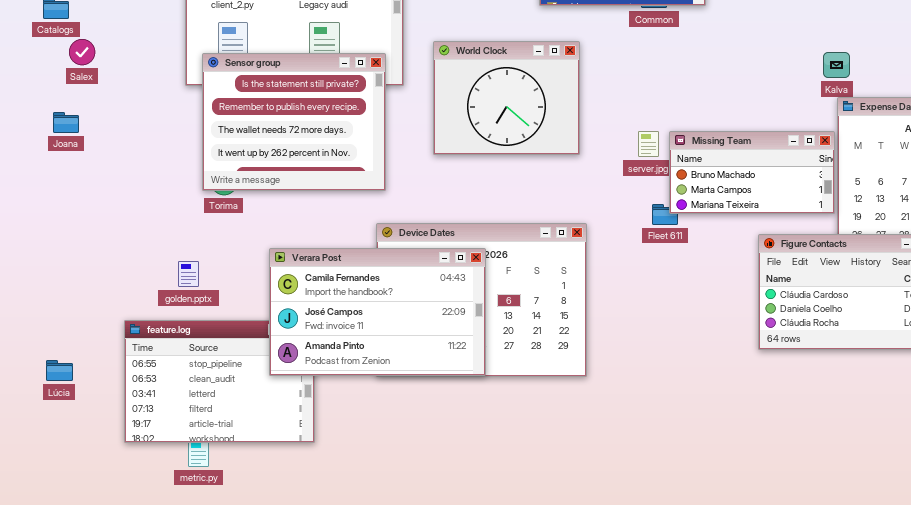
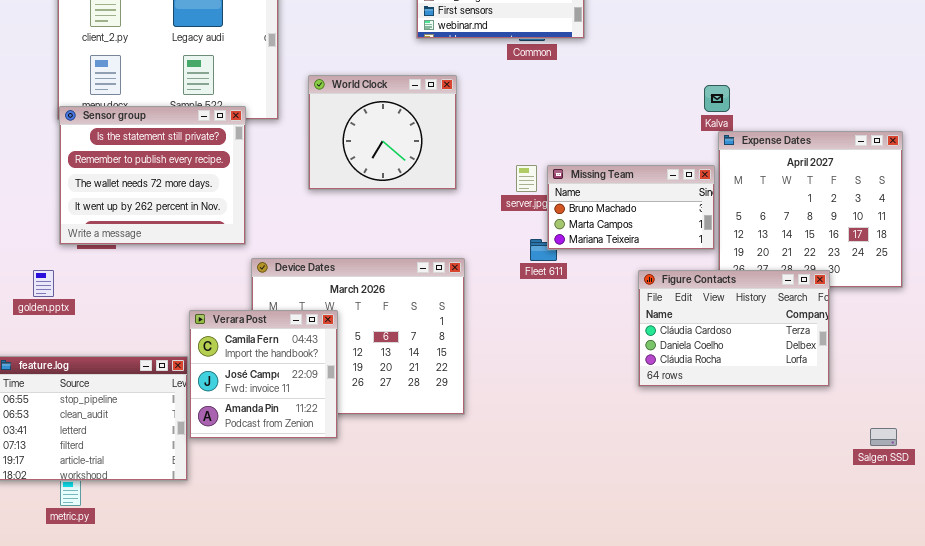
Sensor group: [202,53,386,191] -> [59,106,246,245], moved
Verara Post: [269,248,486,376] -> [189,310,338,439], moved, resized
golden.pptx: [178,261,199,287] -> [33,270,54,297], moved

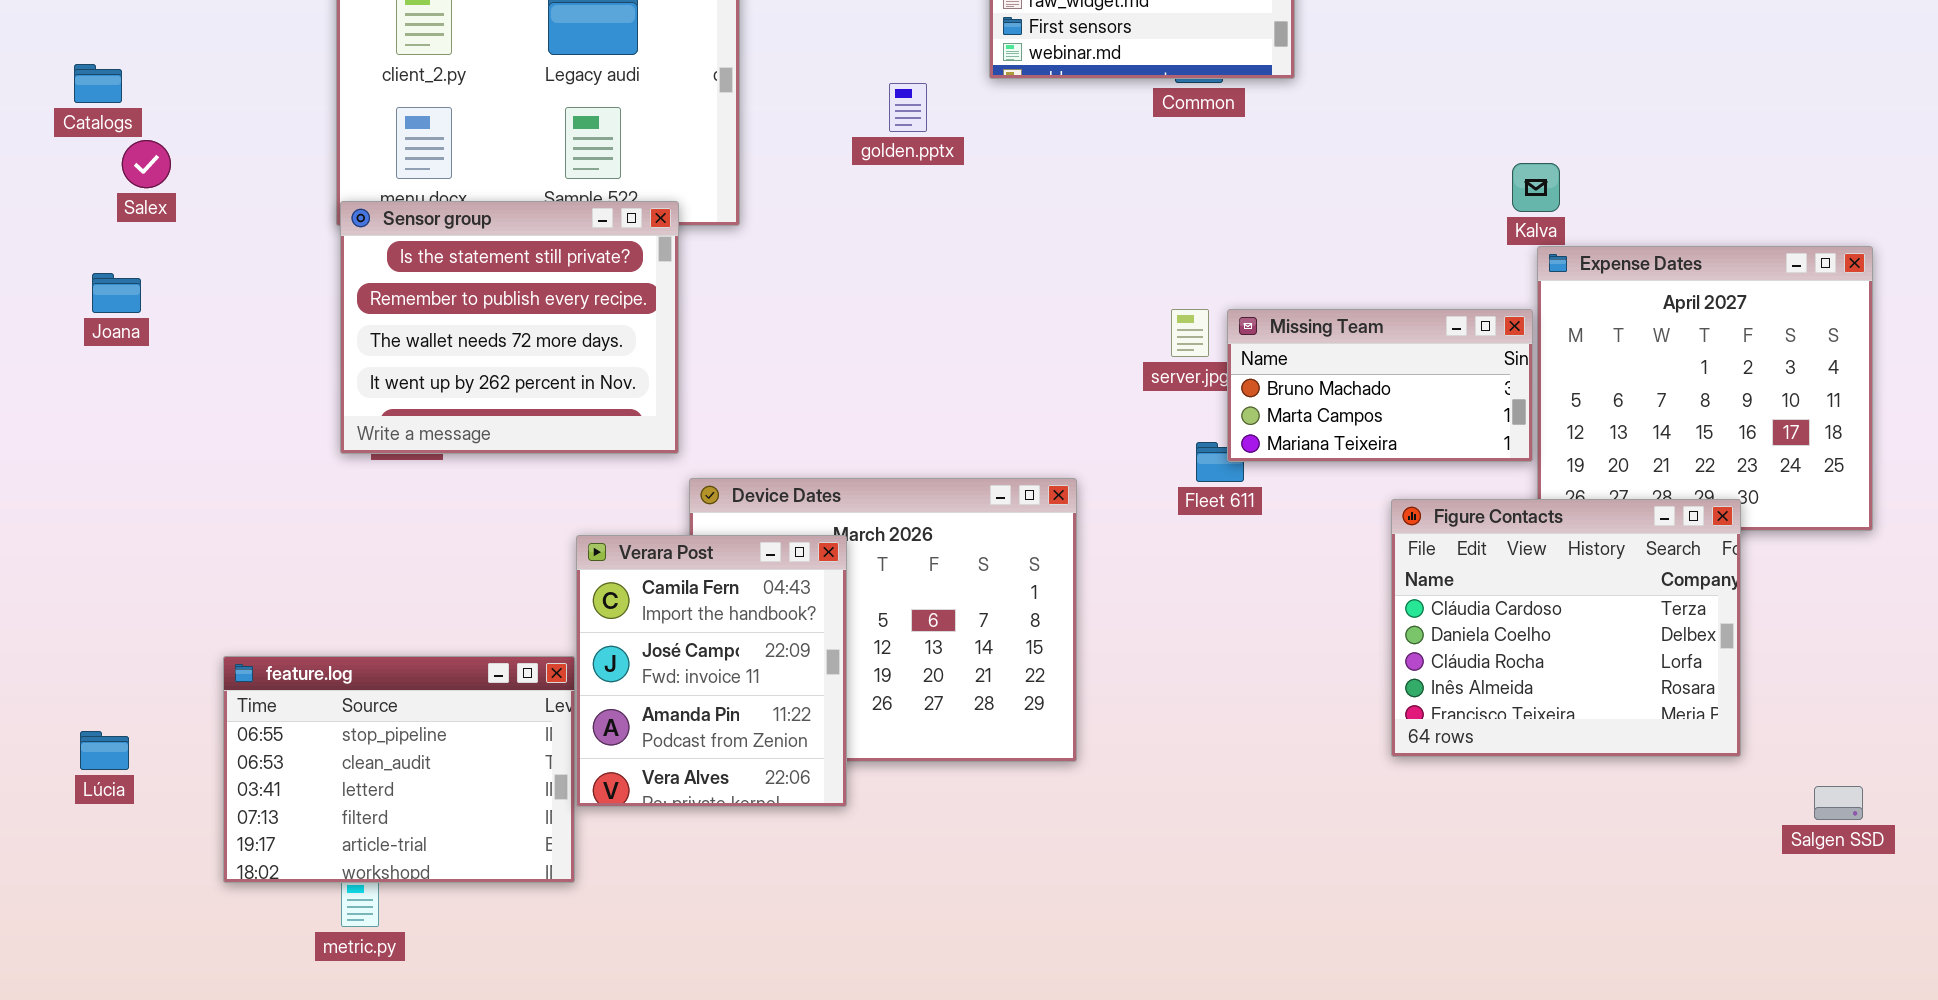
World Clock: [308,75,457,190] -> none, closed
golden.pptx: [33,270,54,297] -> [889,83,927,132], moved
Figure Contacts: [638,270,830,387] -> [1391,499,1741,757], resized
Verara Post: [189,310,338,439] -> [576,535,847,807], resized

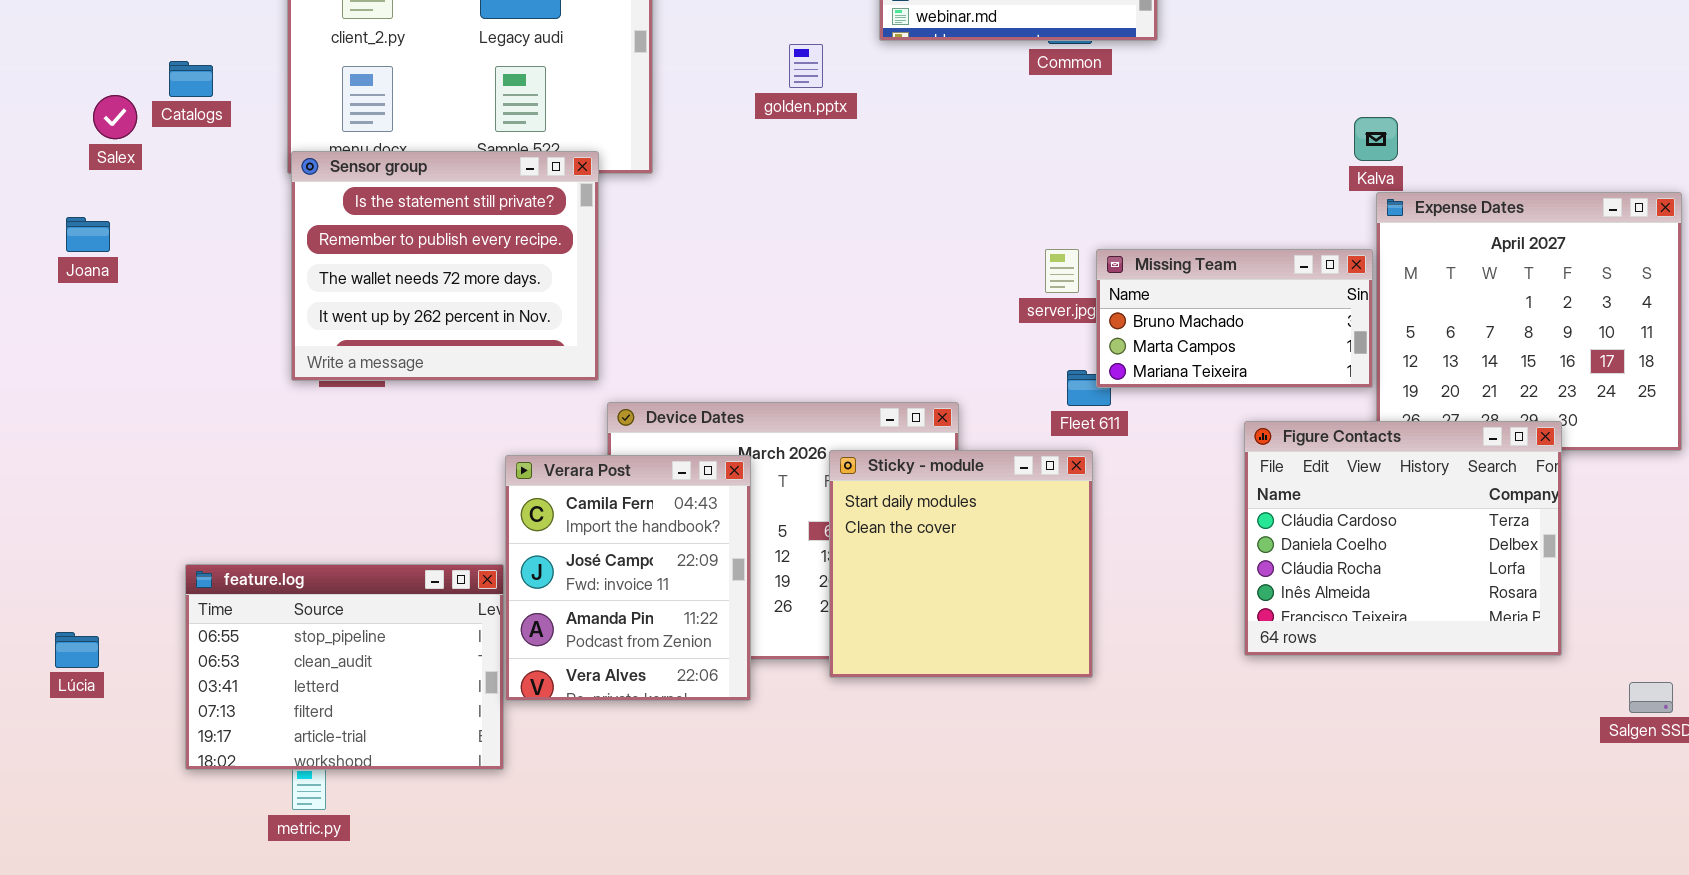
Catalogs: [74,64,122,103] -> [169,61,213,97], moved
Sticky - module: none -> [829,450,1093,678], opened

